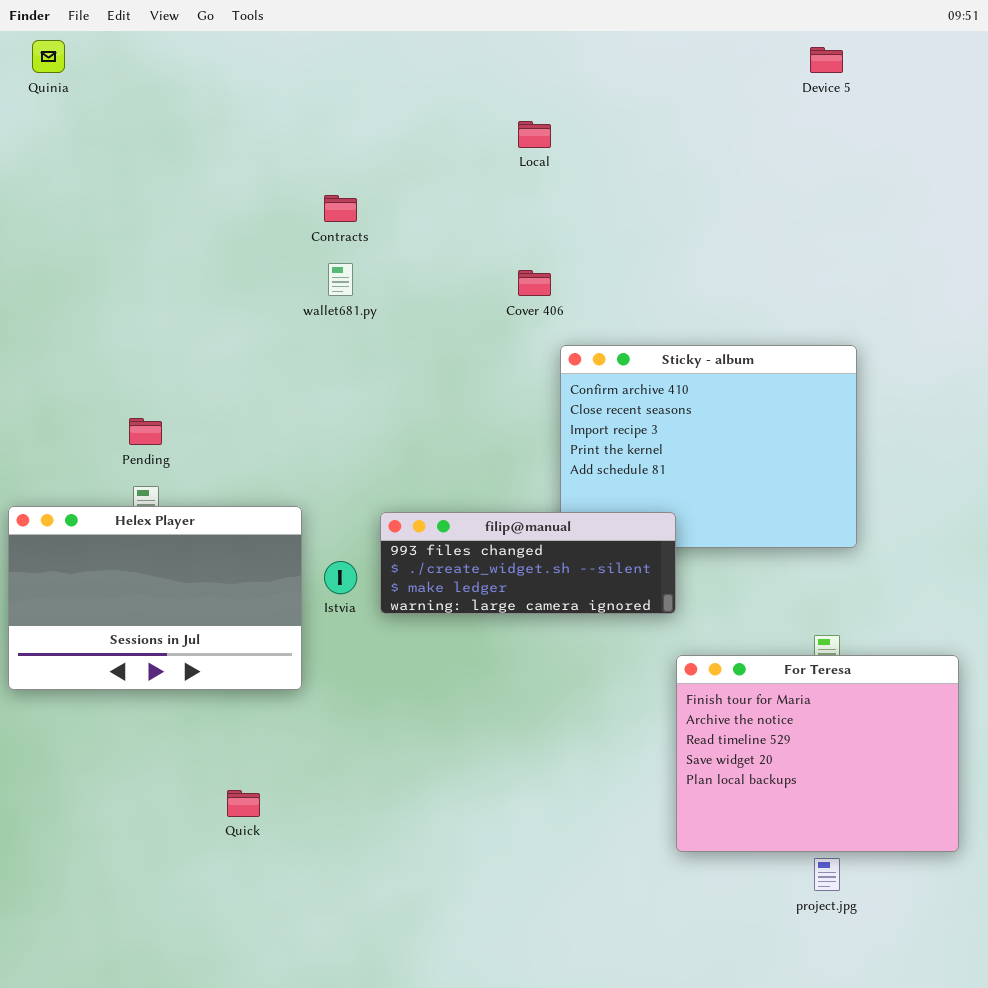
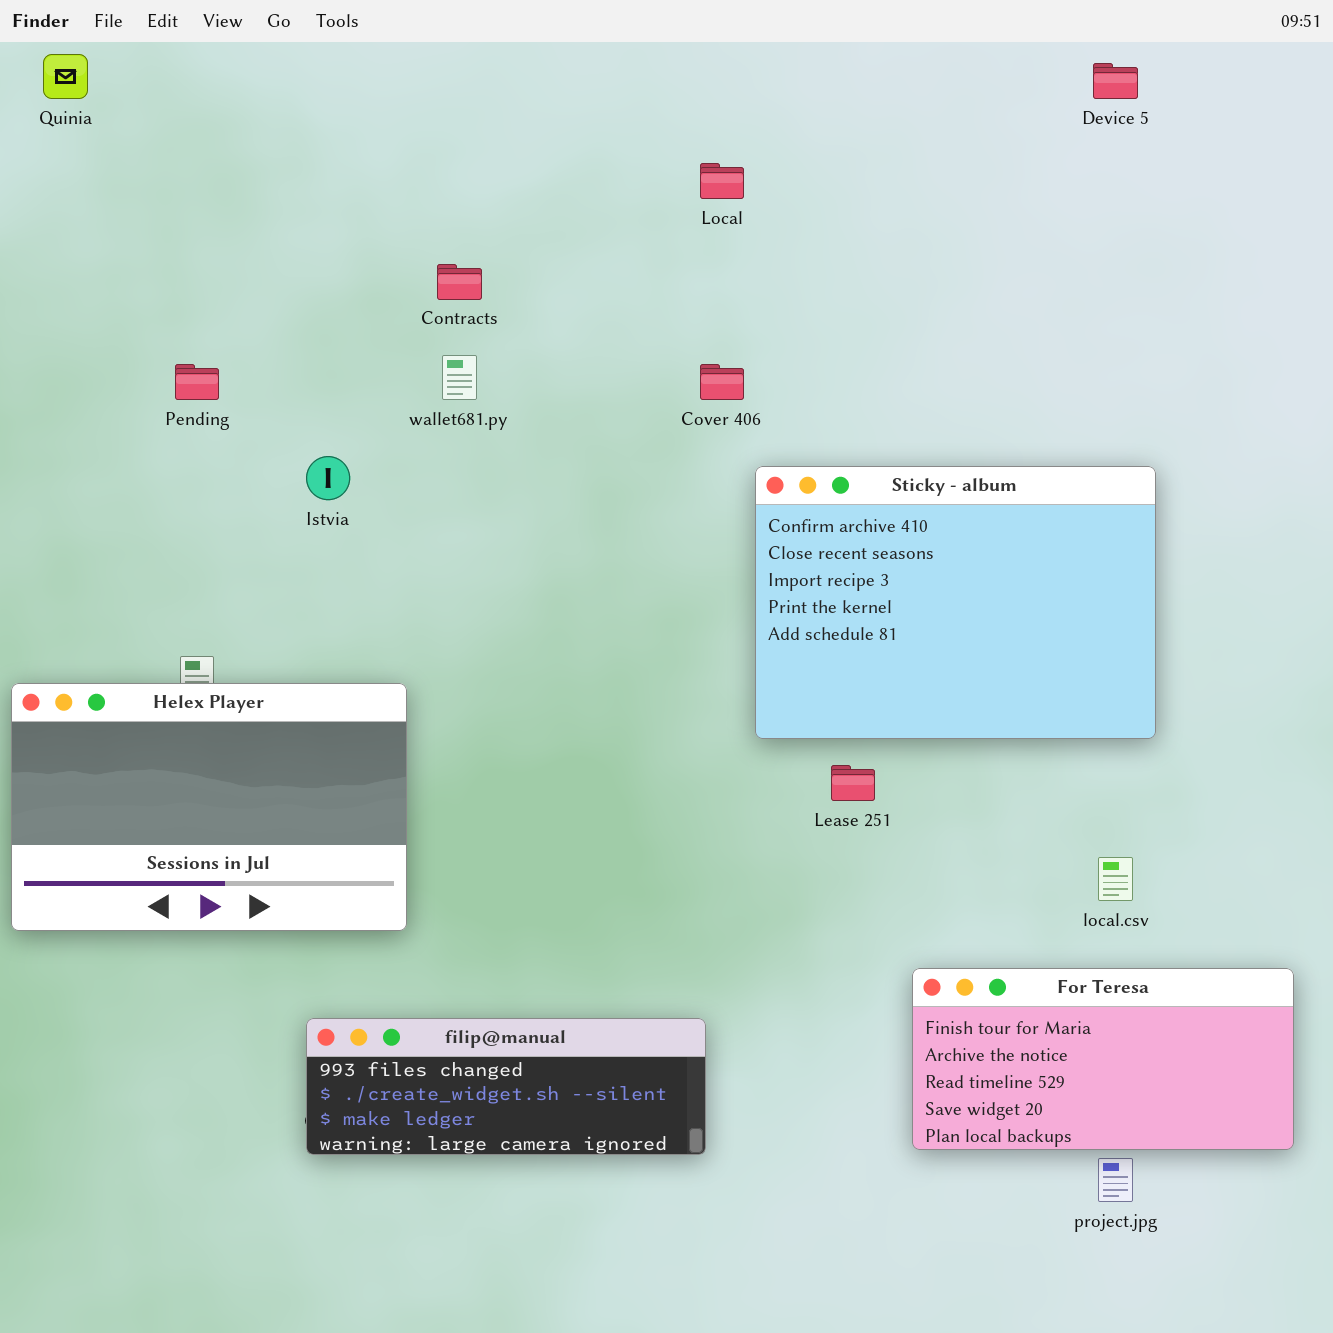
Pending: [129,418,162,445] -> [175,364,219,400], moved
filip@manual: [380,512,676,614] -> [306,1018,706,1155], moved
Istvia: [324,561,357,594] -> [306,456,350,500], moved
For Teresa: [676,655,959,852] -> [912,968,1294,1150], resized

